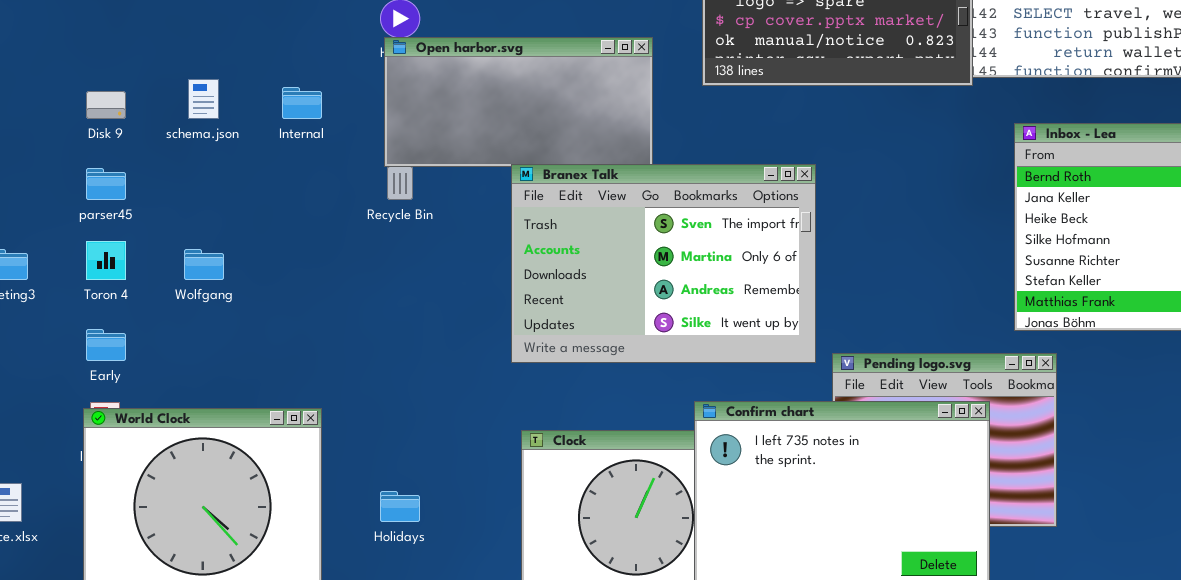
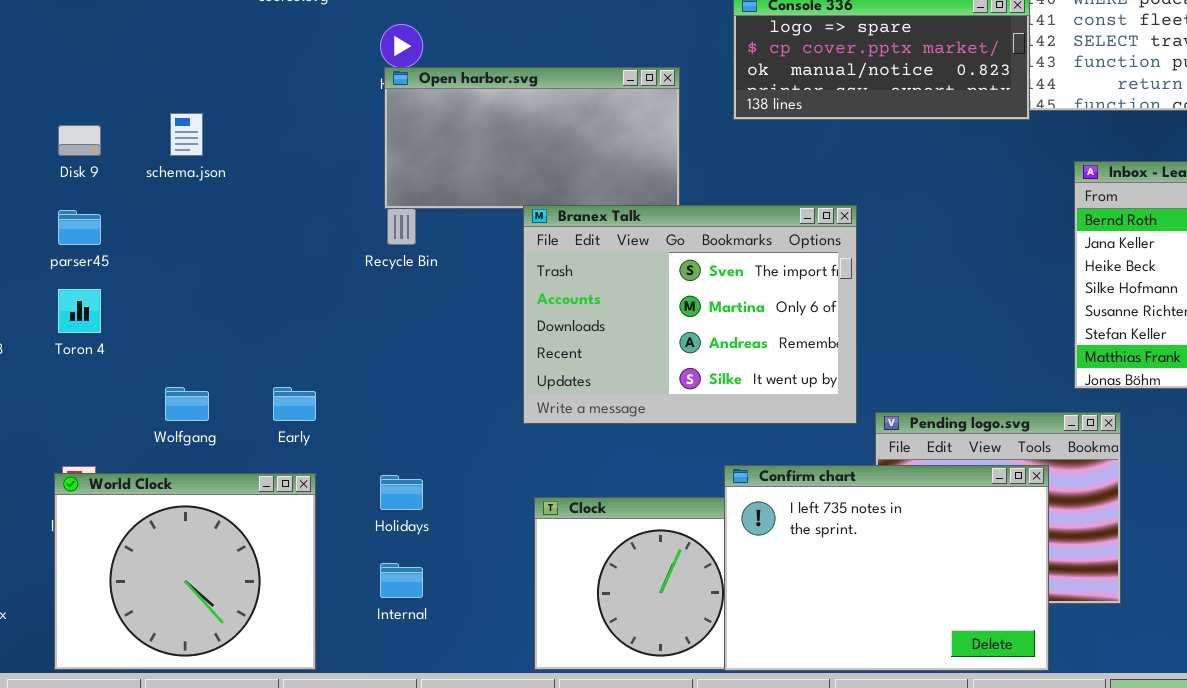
Internal: [282,87,322,119] -> [380,563,423,598], moved
Wolfgang: [184,249,224,280] -> [165,387,209,421], moved
Early: [86,329,126,361] -> [273,387,316,421], moved
Holidays: [380,491,420,522] -> [380,475,423,510], moved

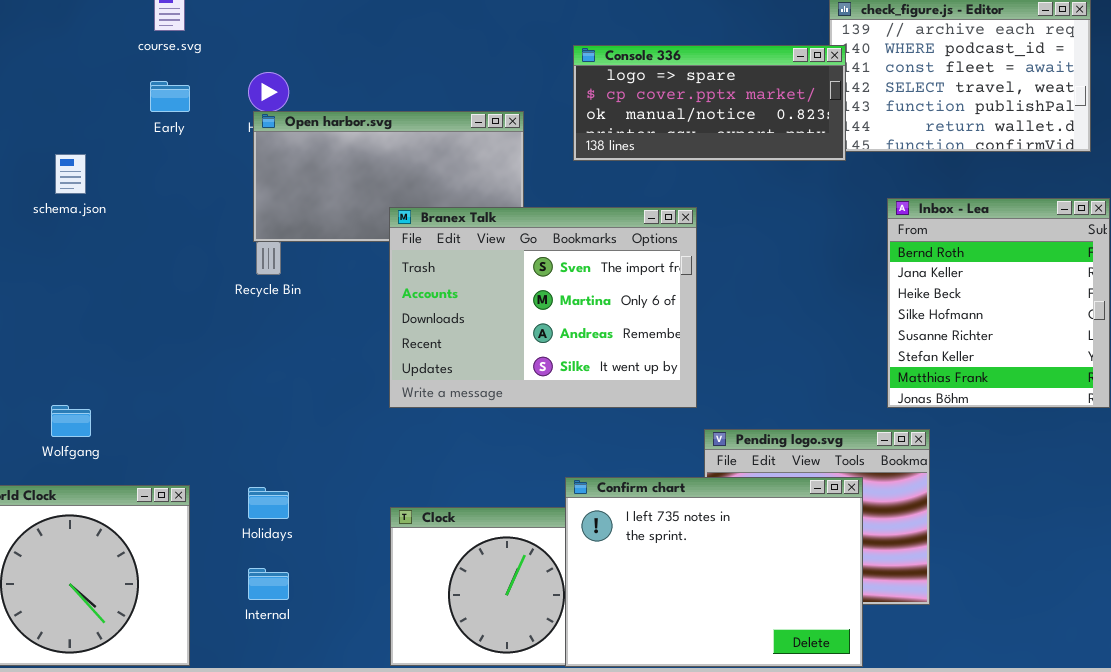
Branex Talk: [523,205,857,424] -> [389,207,697,408], moved
Early: [273,387,316,421] -> [150,81,190,112], moved

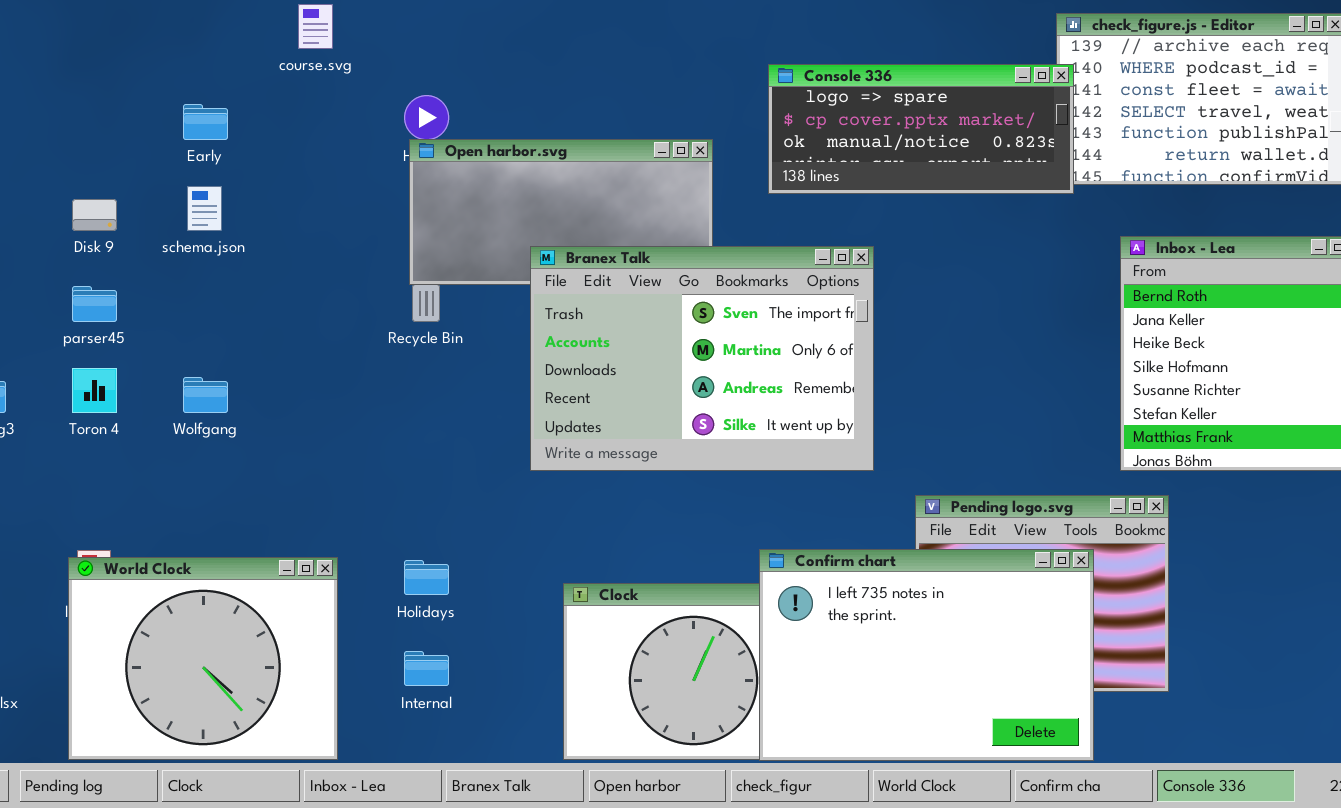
Early: [150,81,190,112] -> [183,104,228,140], moved
Branex Talk: [389,207,697,408] -> [530,246,874,471], moved
Wolfgang: [51,405,91,437] -> [183,377,228,413], moved

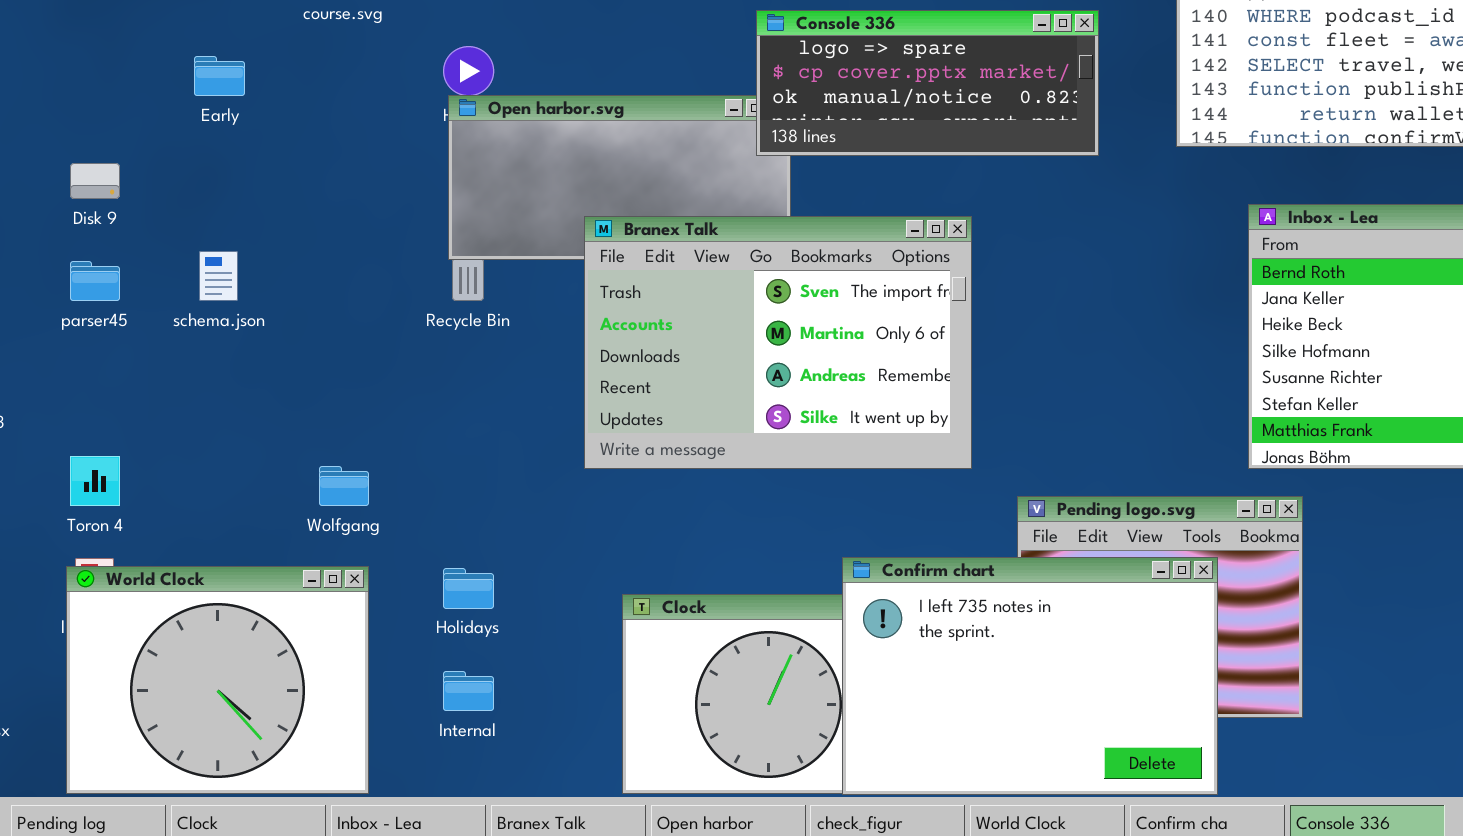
Console 336: [768,64,1074,194] -> [756,10,1099,156], moved
schema.json: [187,186,222,231] -> [199,251,238,301], moved
Toron 4: [72,368,117,413] -> [70,456,120,506], moved
Wolfgang: [183,377,228,413] -> [319,466,369,506], moved

